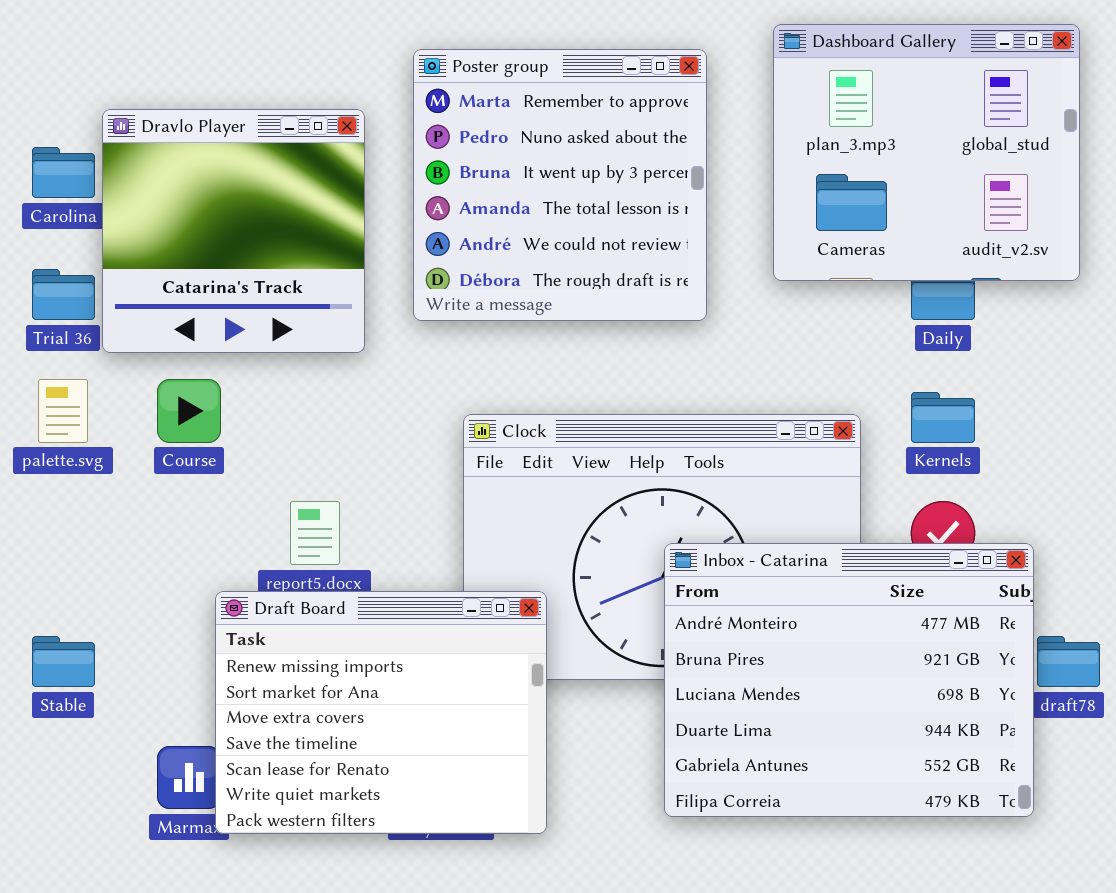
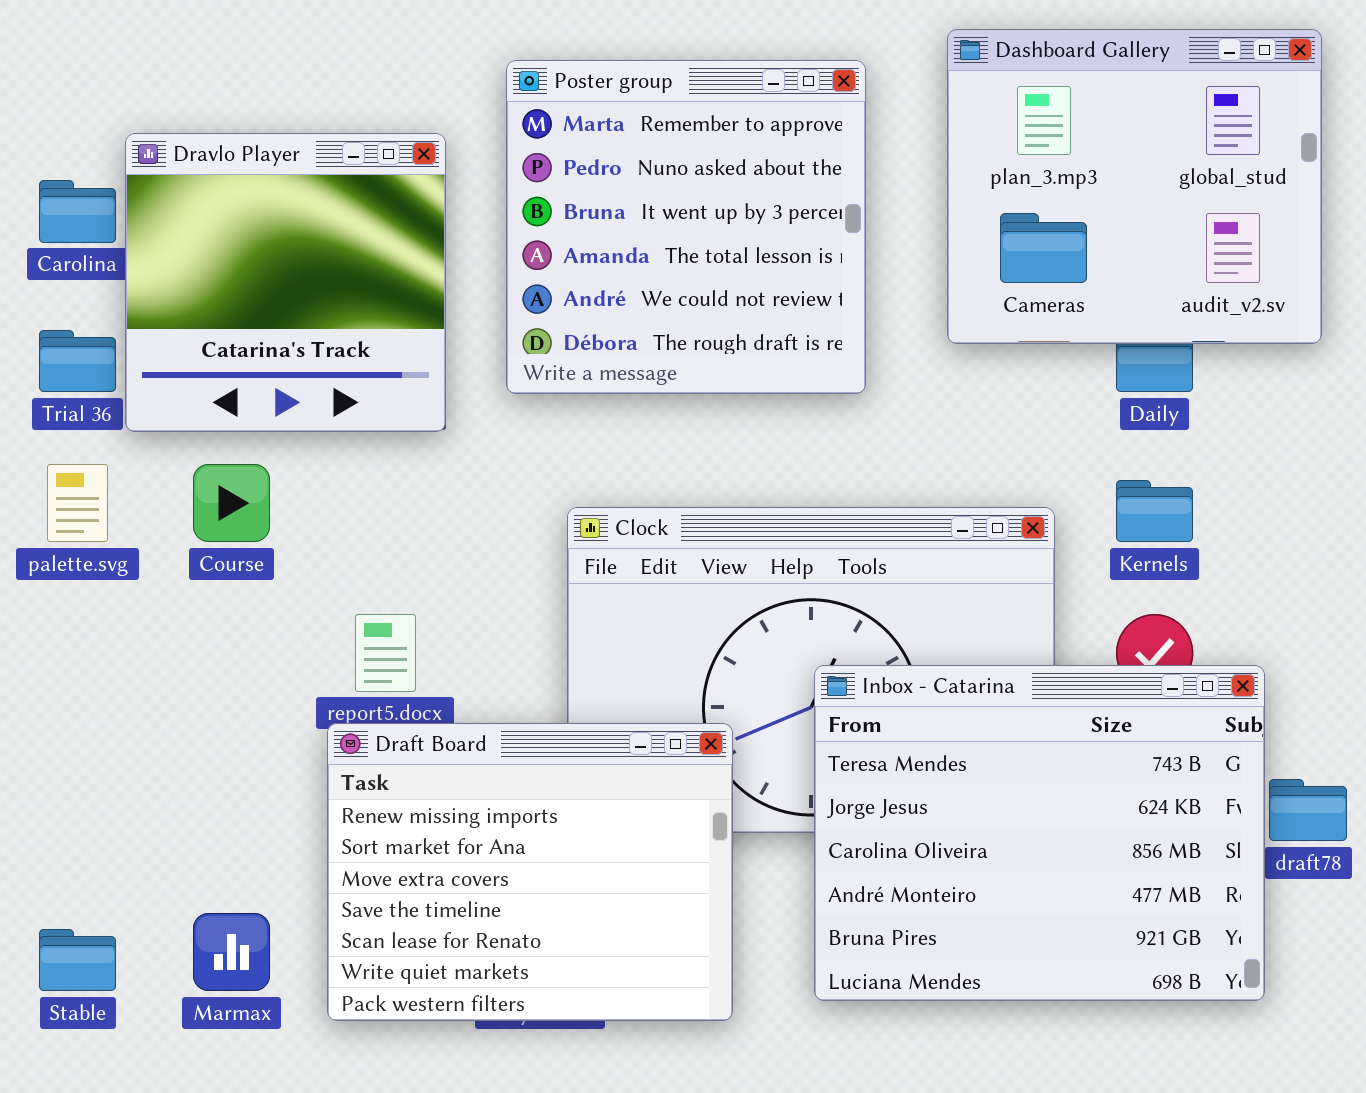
Inbox - Catarina: [664,543,1034,817] -> [814,665,1265,1001], scrolled up 3 rows
Draft Board: [215,591,547,834] -> [327,723,733,1021], moved
Stable: [32,636,95,687] -> [39,929,116,991], moved

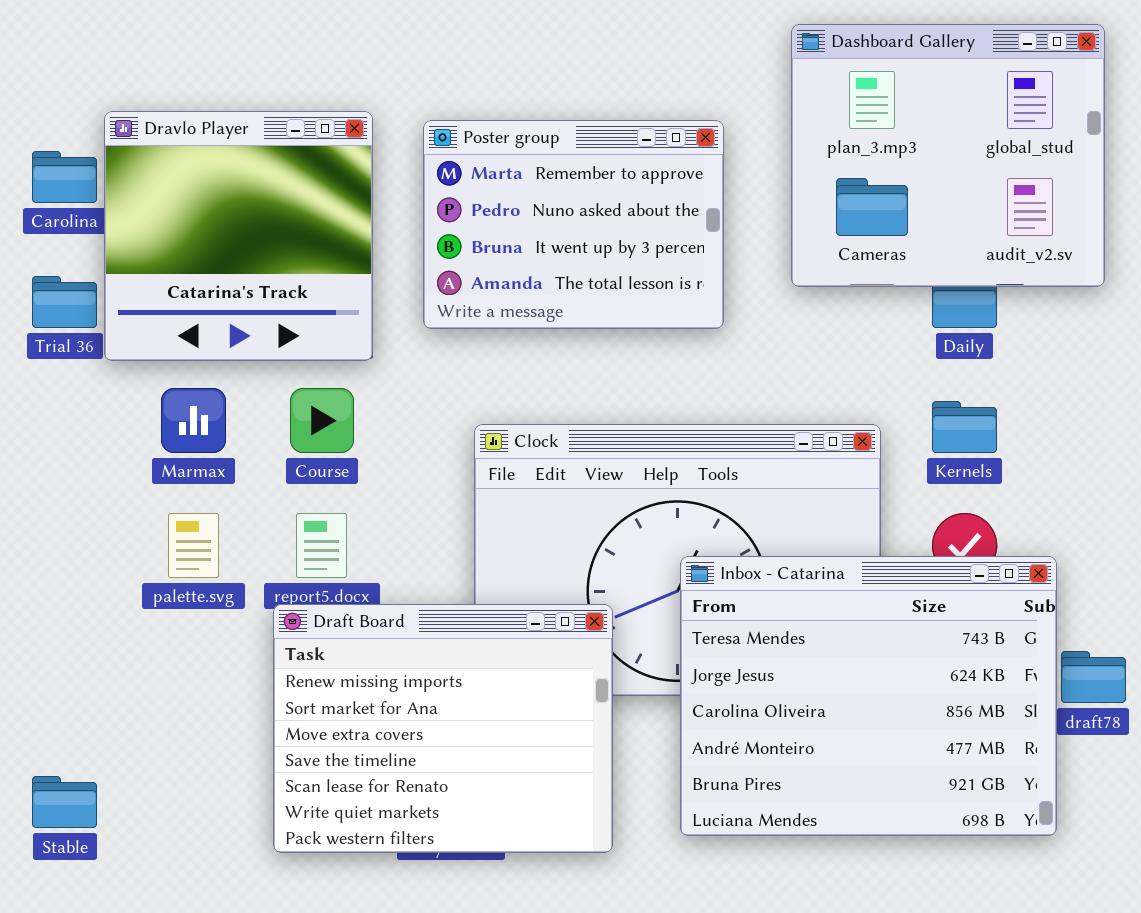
Poster group: [506,60,866,394] -> [423,120,724,329], resized
palette.svg: [47,464,108,542] -> [168,513,219,578], moved
Course: [193,464,270,542] -> [290,388,354,453], moved
Marmax: [193,913,270,991] -> [161,388,226,453], moved

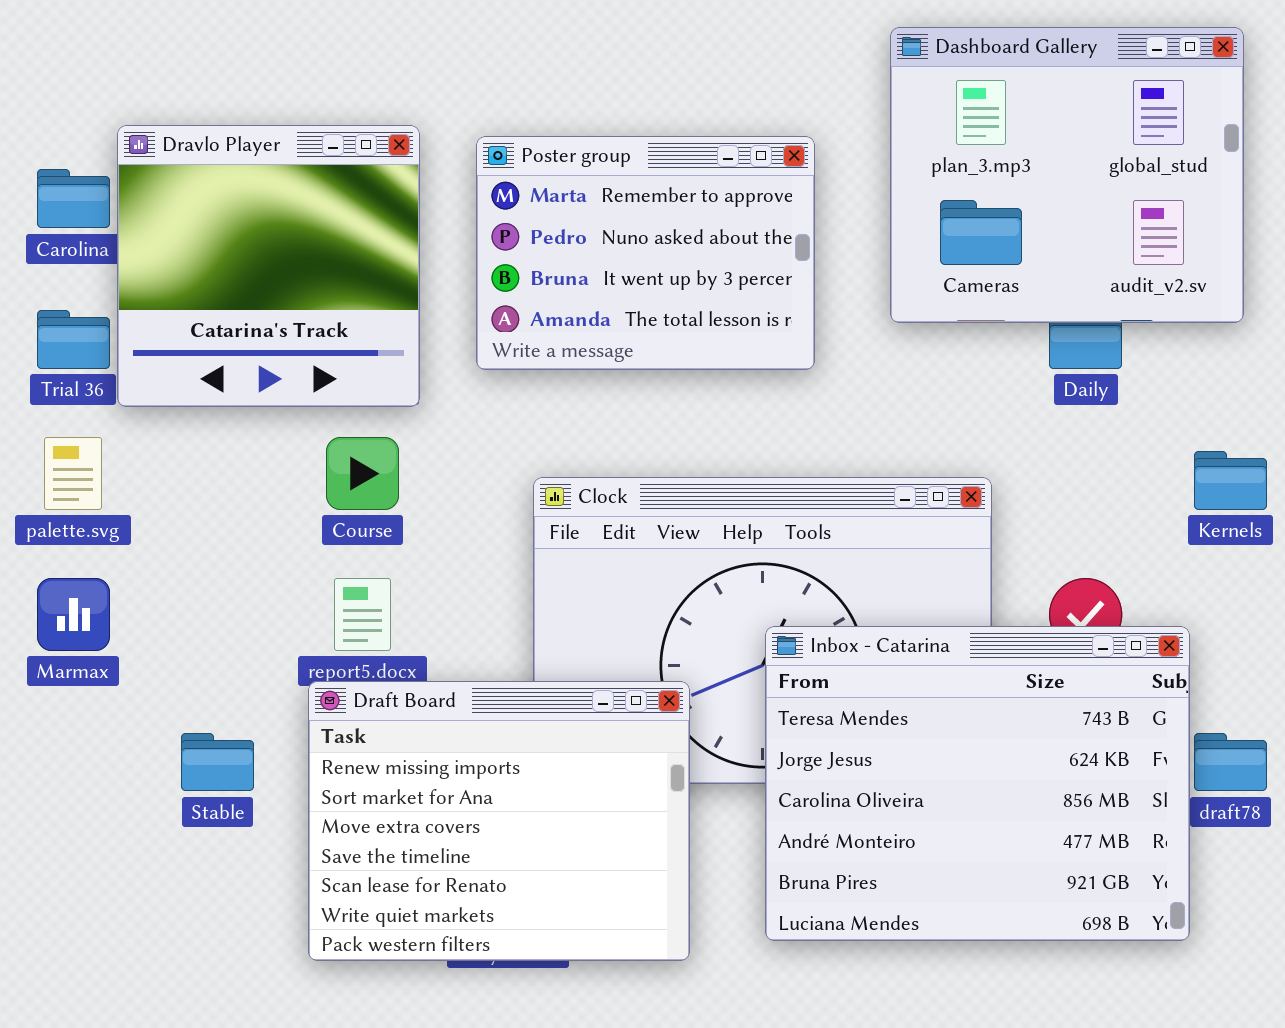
Marmax: [161,388,226,453] -> [37,578,110,651], moved
Kernels: [932,401,997,453] -> [1194,451,1267,510], moved
palette.svg: [168,513,219,578] -> [44,437,102,510], moved
Stable: [32,776,97,828] -> [181,733,254,791], moved

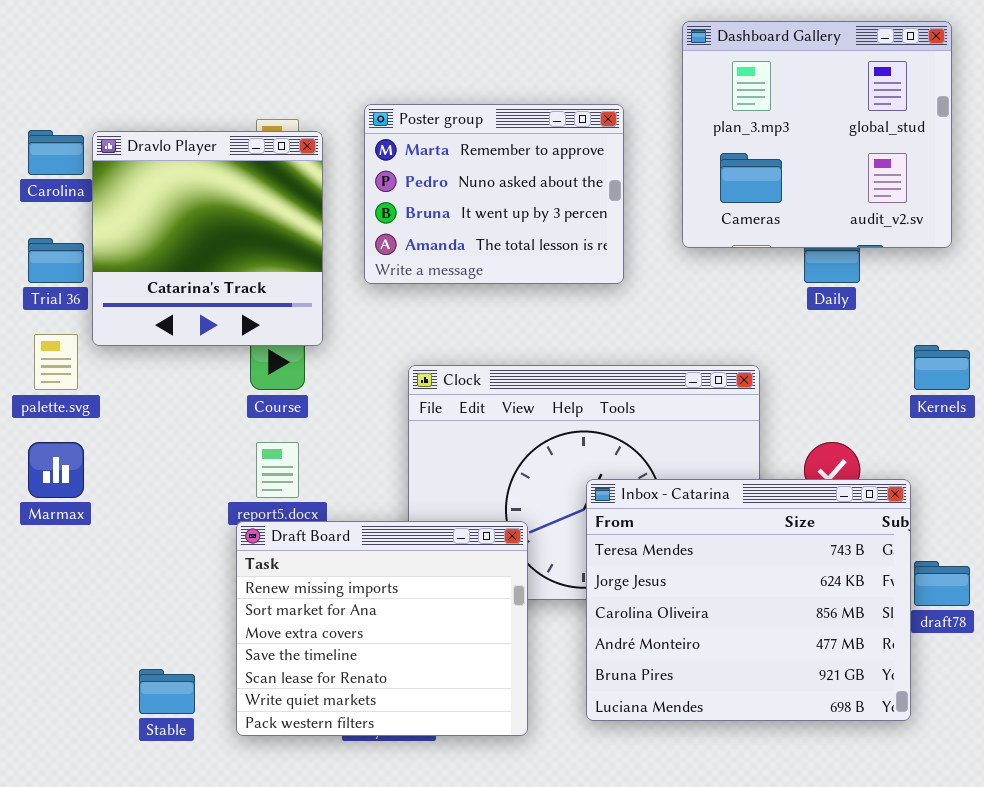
Dravlo Player: [117,125,420,407] -> [92,131,323,346], moved
Stable: [181,733,254,791] -> [139,669,195,714], moved

